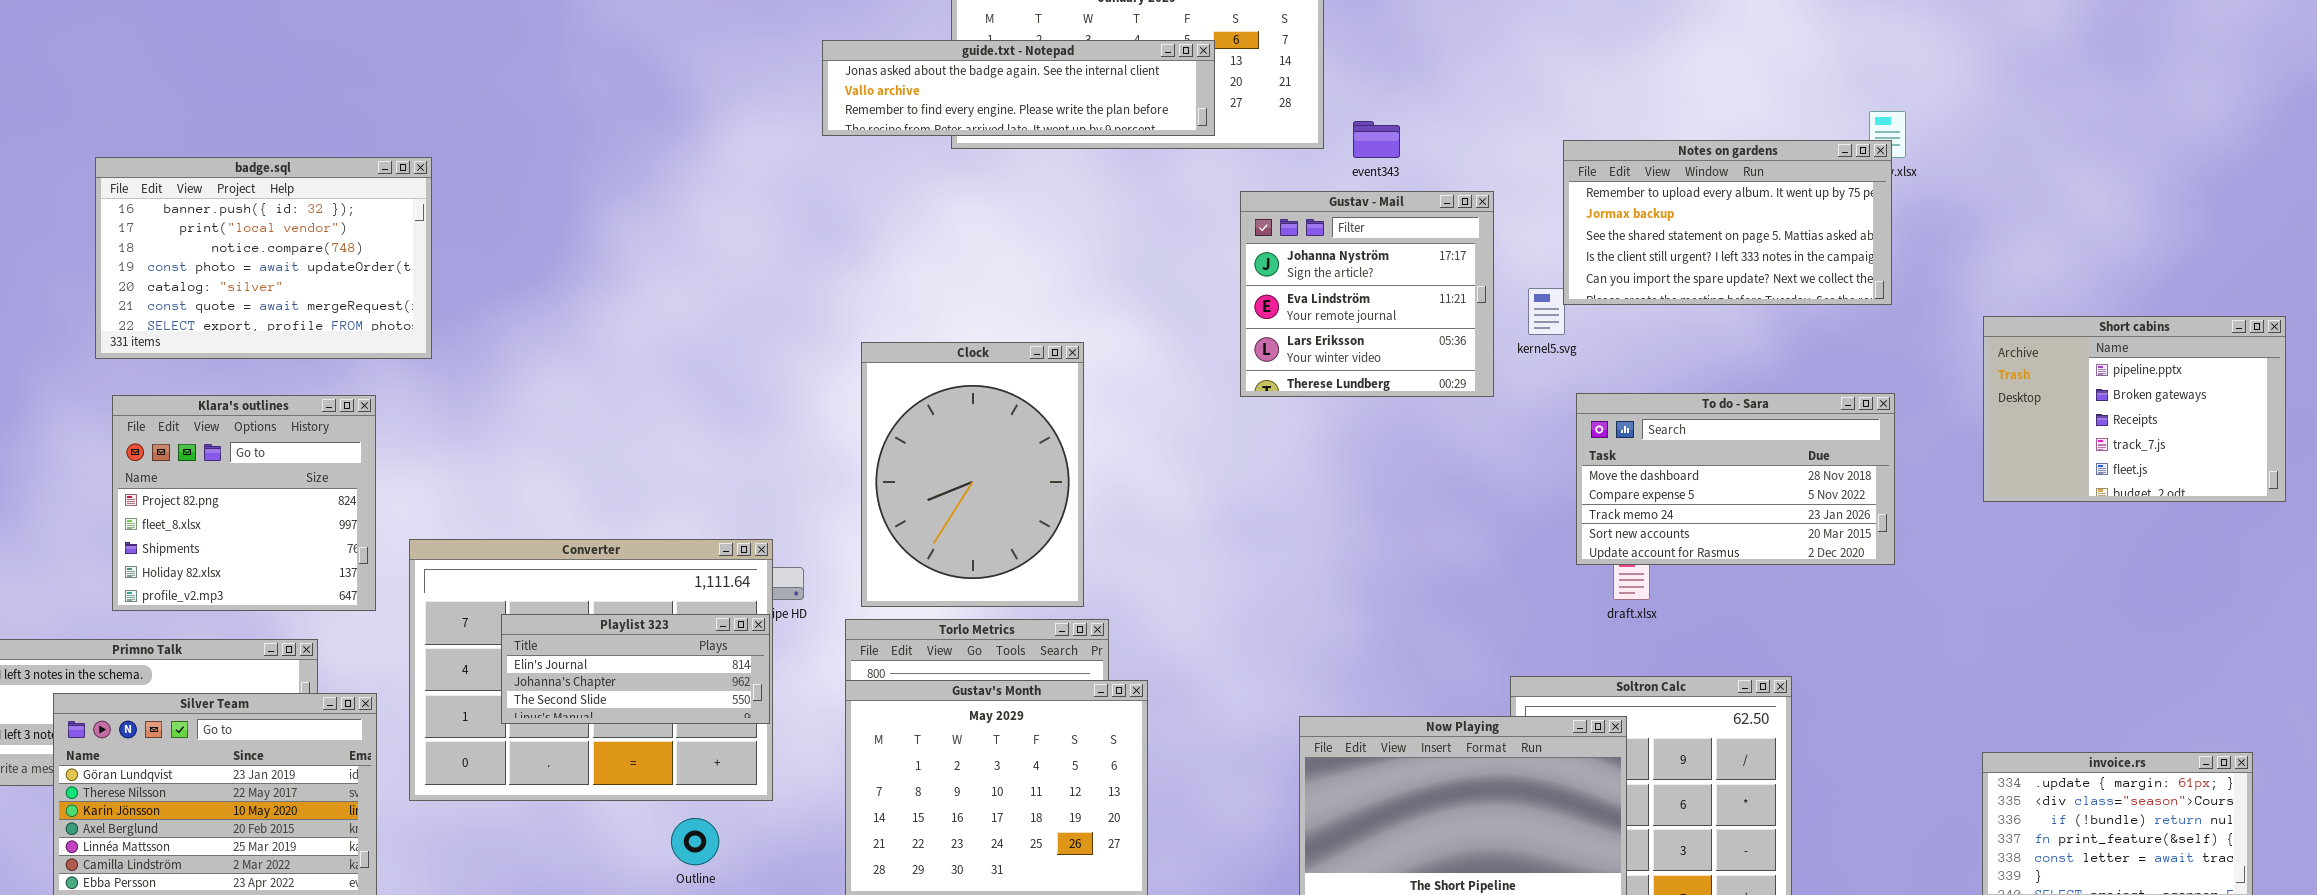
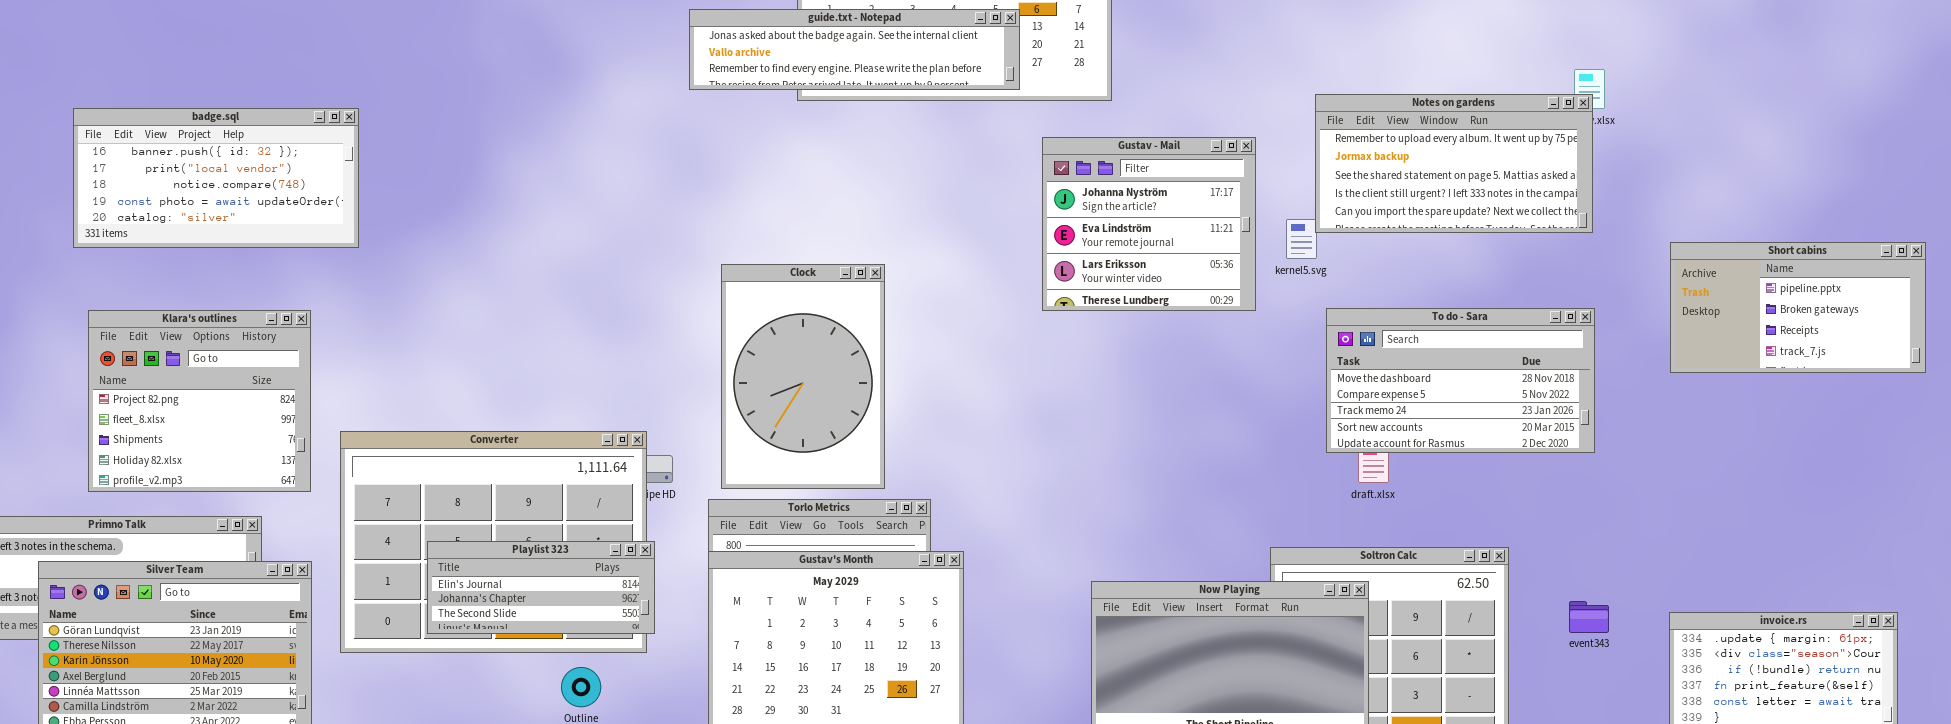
event343: [1353,121,1400,158] -> [1569,601,1609,633], moved
badge.sql: [95,157,432,359] -> [73,108,359,248], resized
Short cabins: [1983,316,2286,502] -> [1670,242,1926,373], resized
Clock: [861,342,1084,607] -> [721,264,885,489], resized
Playlist 323: [501,614,770,724] -> [427,541,655,634], moved

